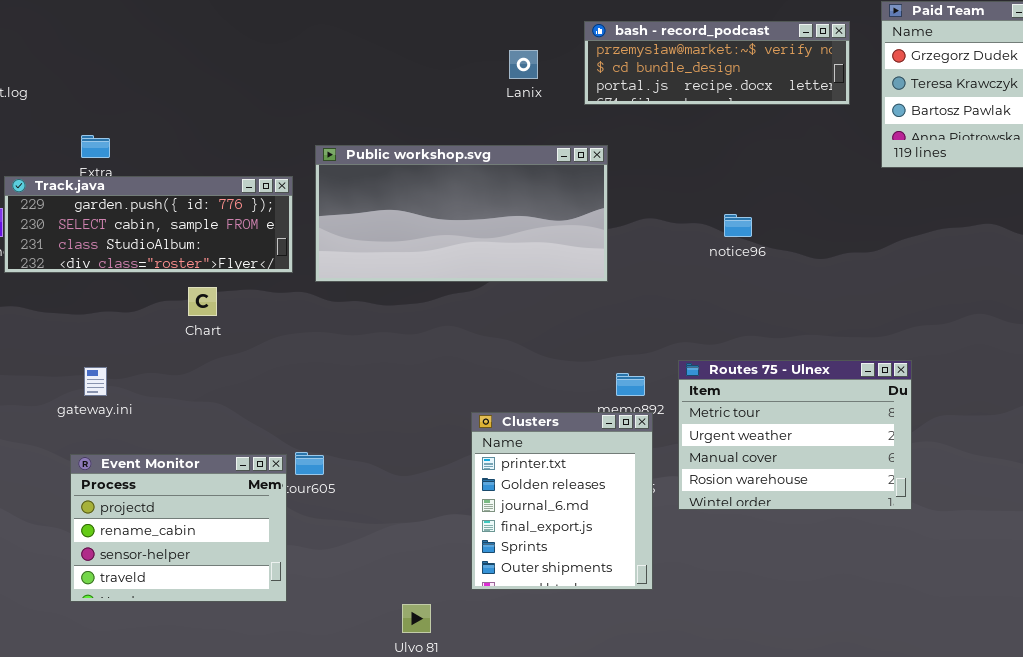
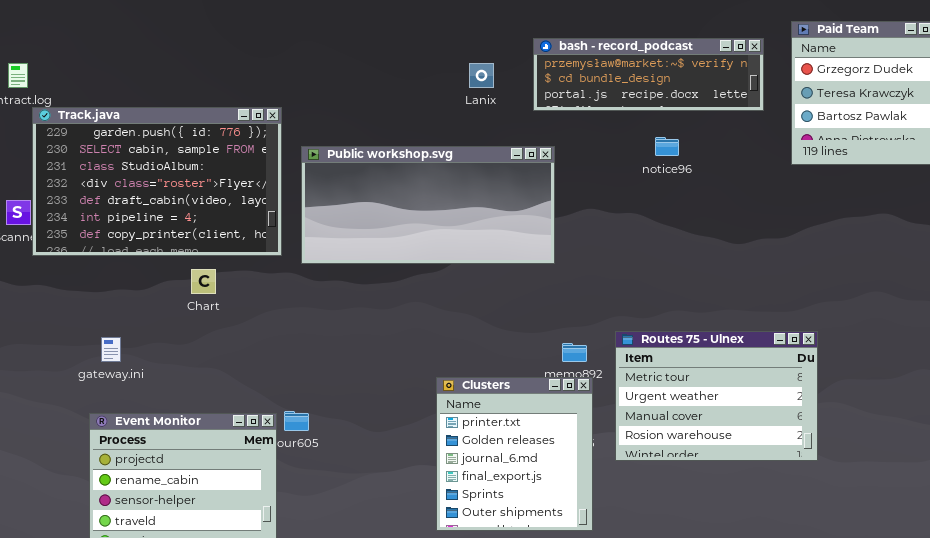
Track.java: [4,176,293,273] -> [32,107,282,256], resized
notice96: [724,214,752,237] -> [655,137,679,156], moved

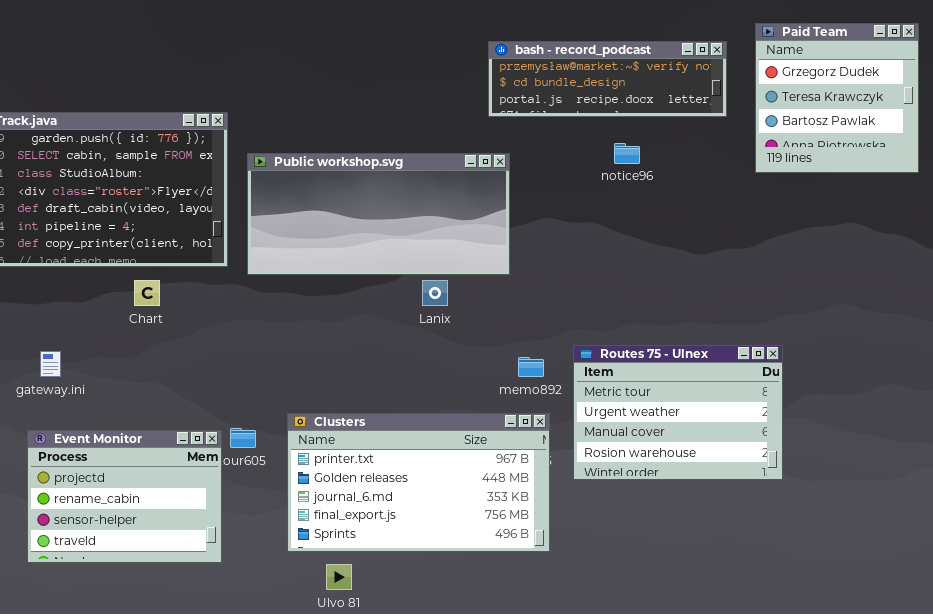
Lanix: [469,63,494,88] -> [422,280,448,306], moved
Clusters: [436,377,593,531] -> [287,413,550,552], resized

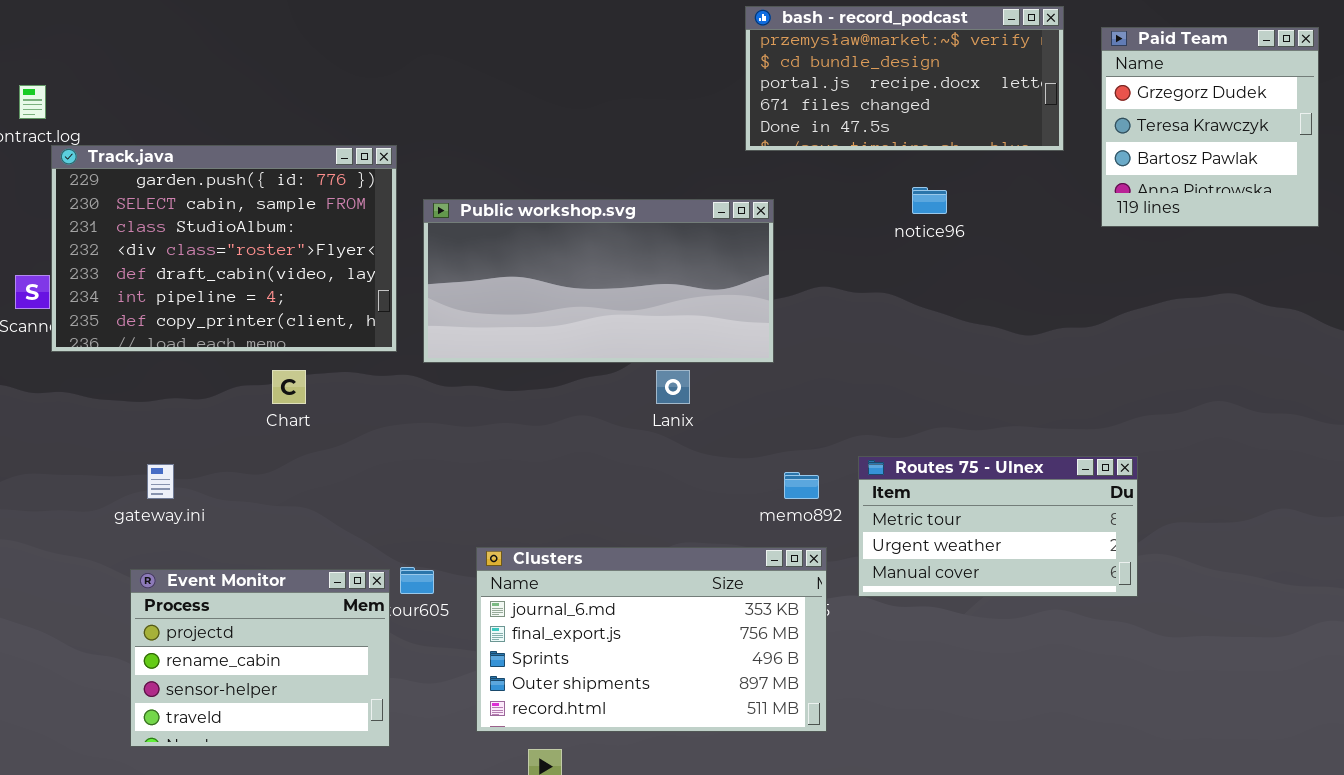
bash - record_podcast: [488,41,727,117] -> [745,6,1064,151], resized
Routes 75 - Ulnex: [573,345,783,480] -> [858,456,1138,597], resized
Clusters: [287,413,550,552] -> [476,547,827,732], scrolled down 2 rows

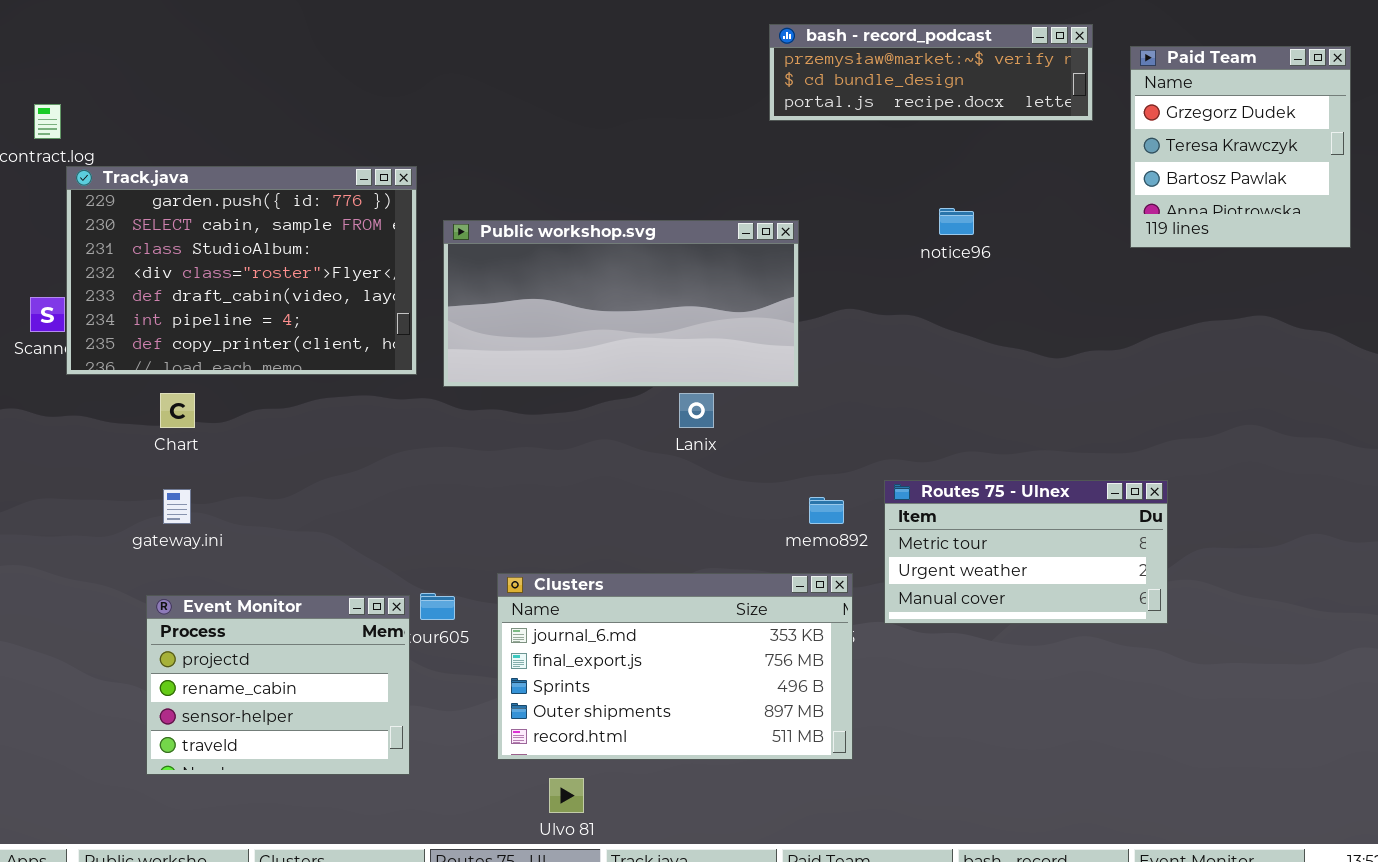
bash - record_podcast: [745,6,1064,151] -> [769,24,1093,121], resized
Chart: [272,370,306,404] -> [160,393,195,428], moved

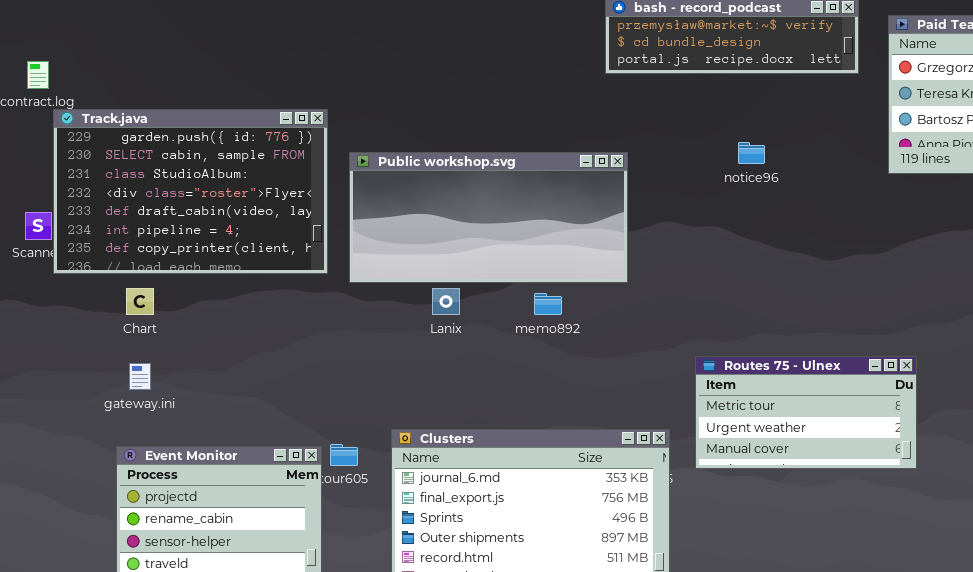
Lanix: [679,393,714,428] -> [432,288,460,315], moved
memo892: [809,497,844,524] -> [534,293,562,315], moved

